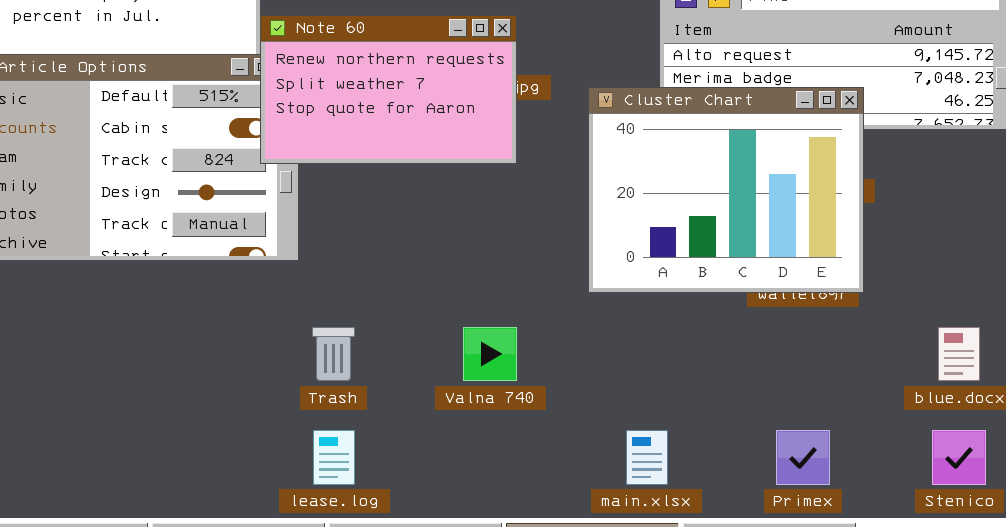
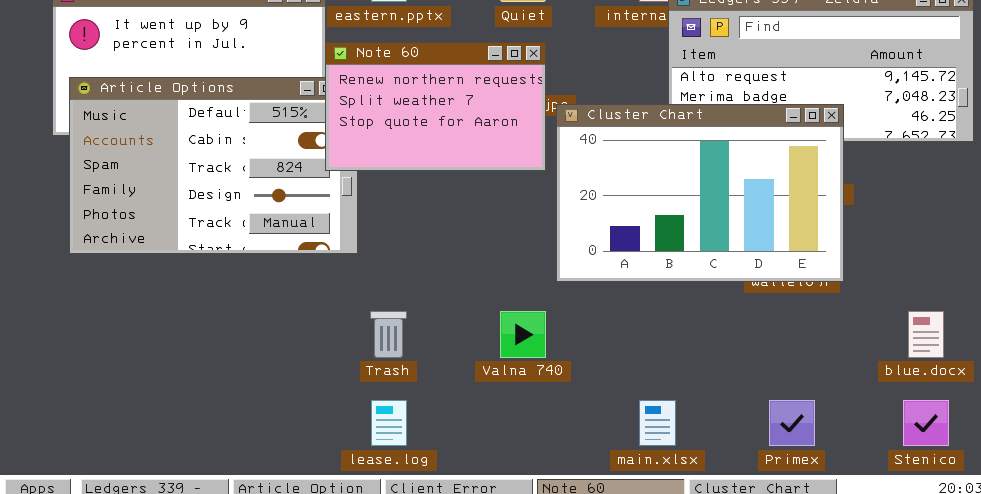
Cluster Chart: [588,87,864,293] -> [556,104,844,282], resized

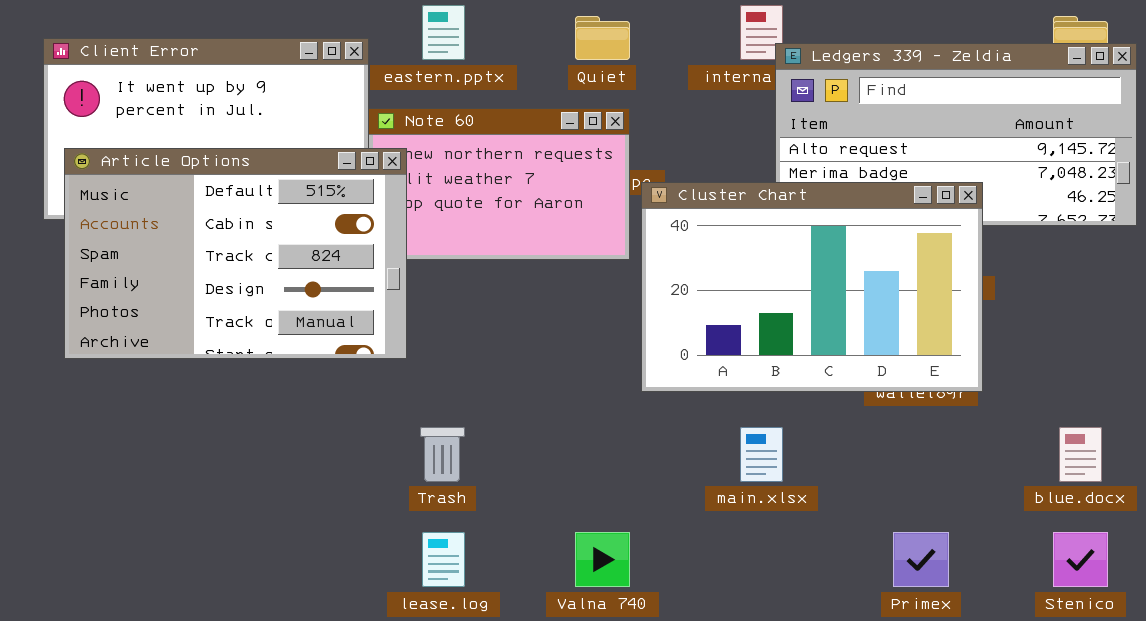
Article Options: [69,77,358,254] -> [64,148,407,359], raised
Valna 740: [500,311,546,358] -> [575,532,630,587], moved
main.xlsx: [639,400,676,446] -> [740,427,783,482], moved

